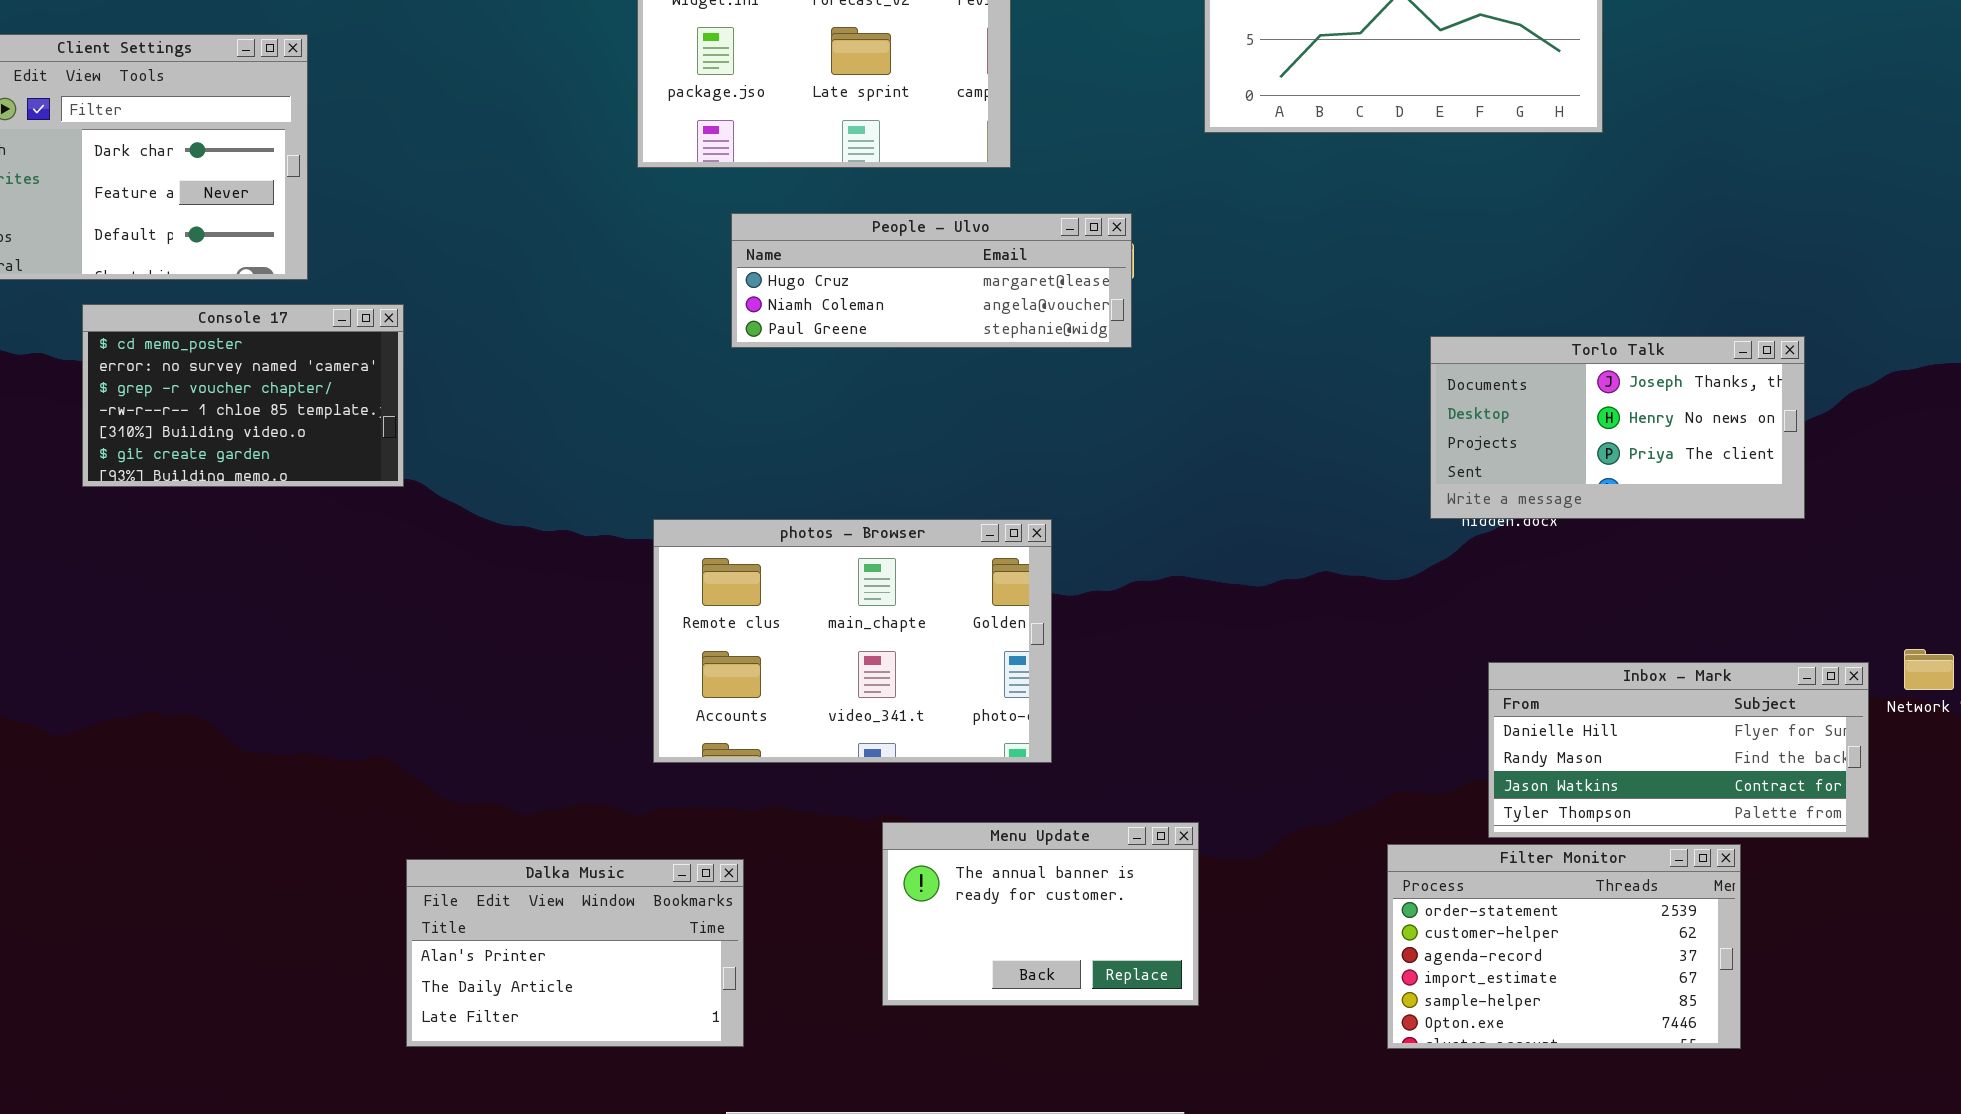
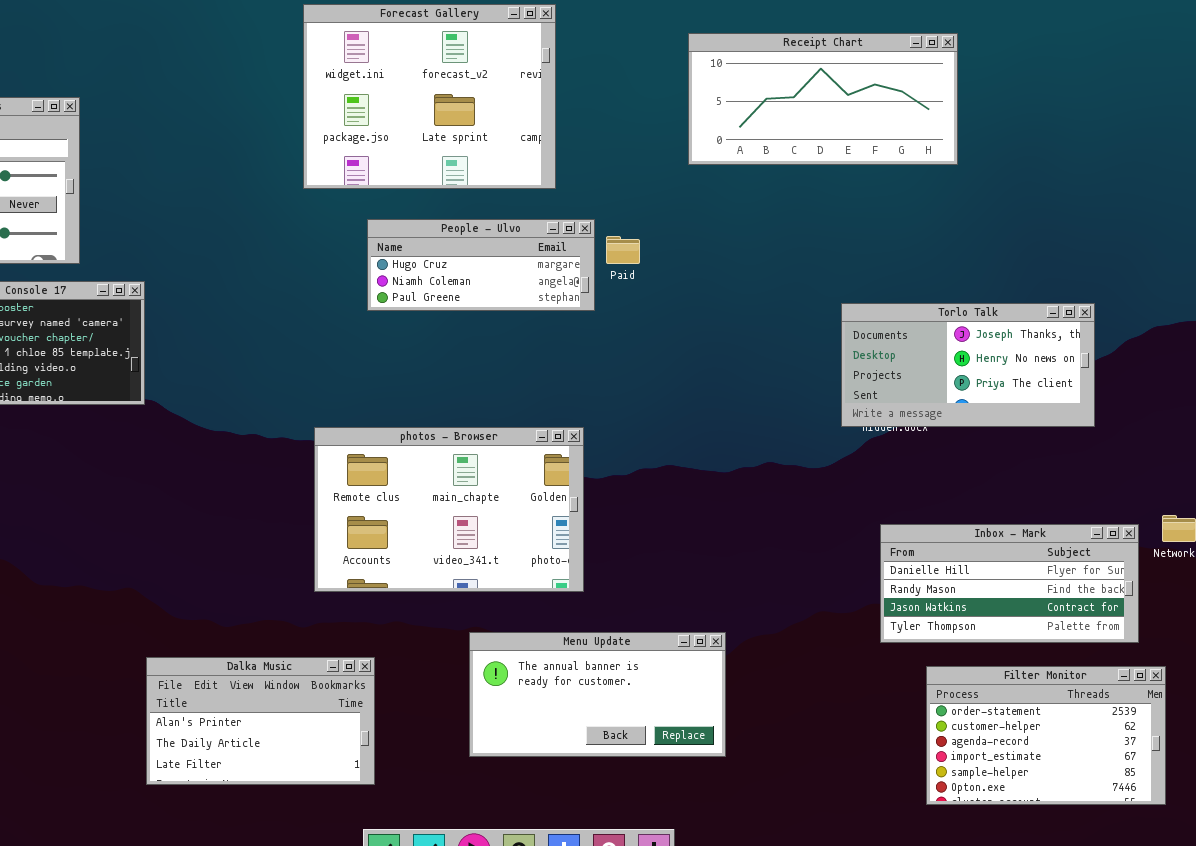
People - Ulvo: [731,213,1132,348] -> [367,219,595,311], resized
Menu Update: [882,822,1199,1006] -> [469,632,726,757], resized
Filter Monitor: [1387,844,1741,1049] -> [926,666,1166,805], moved

